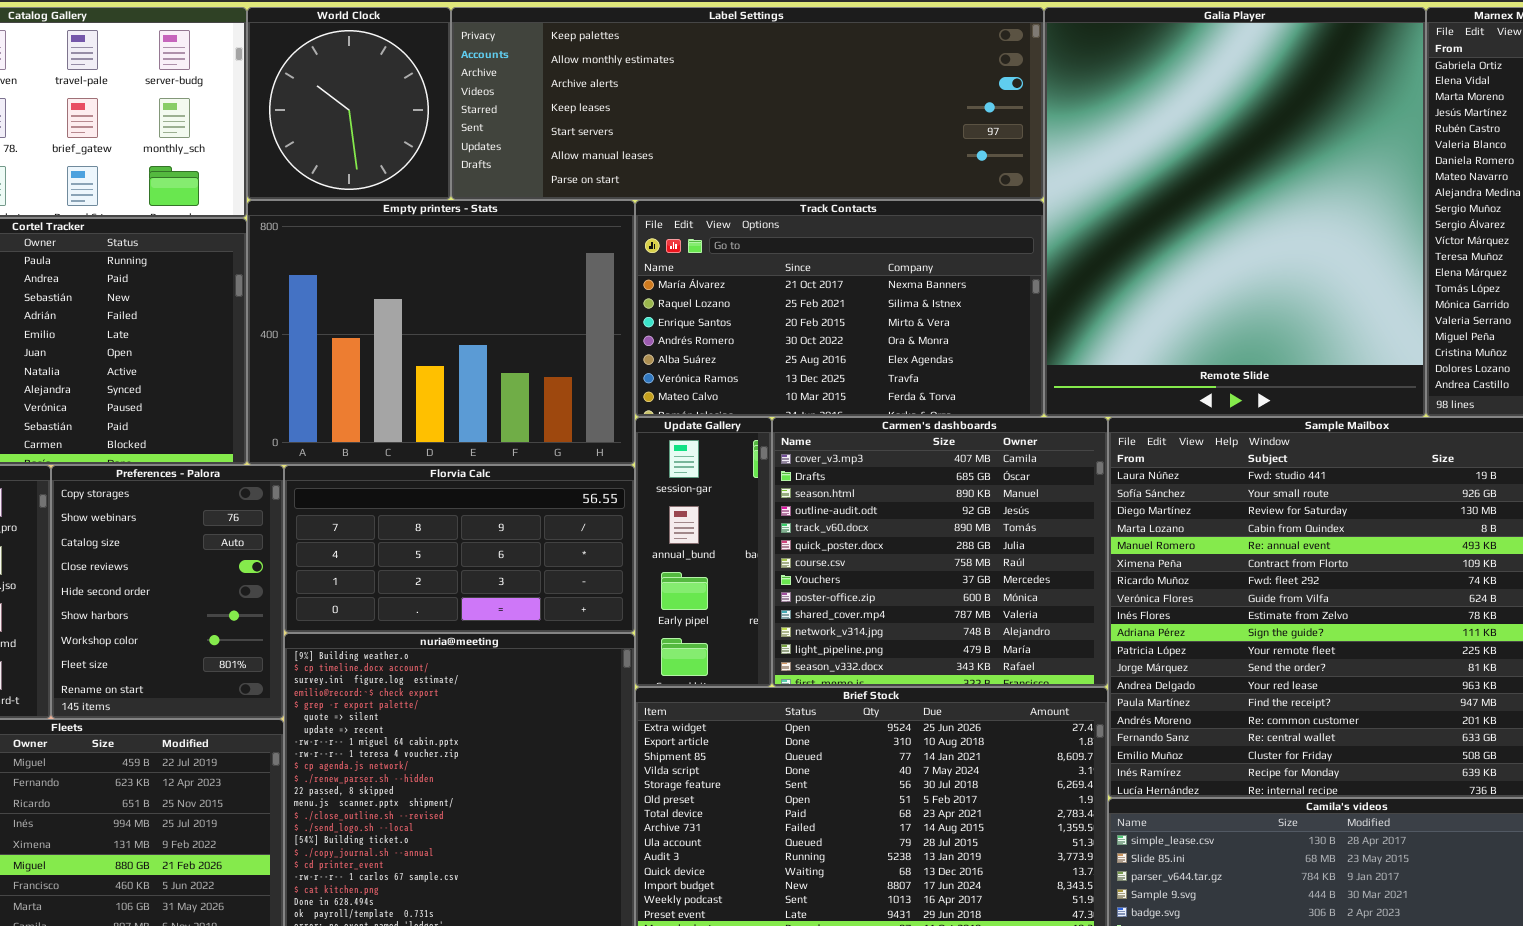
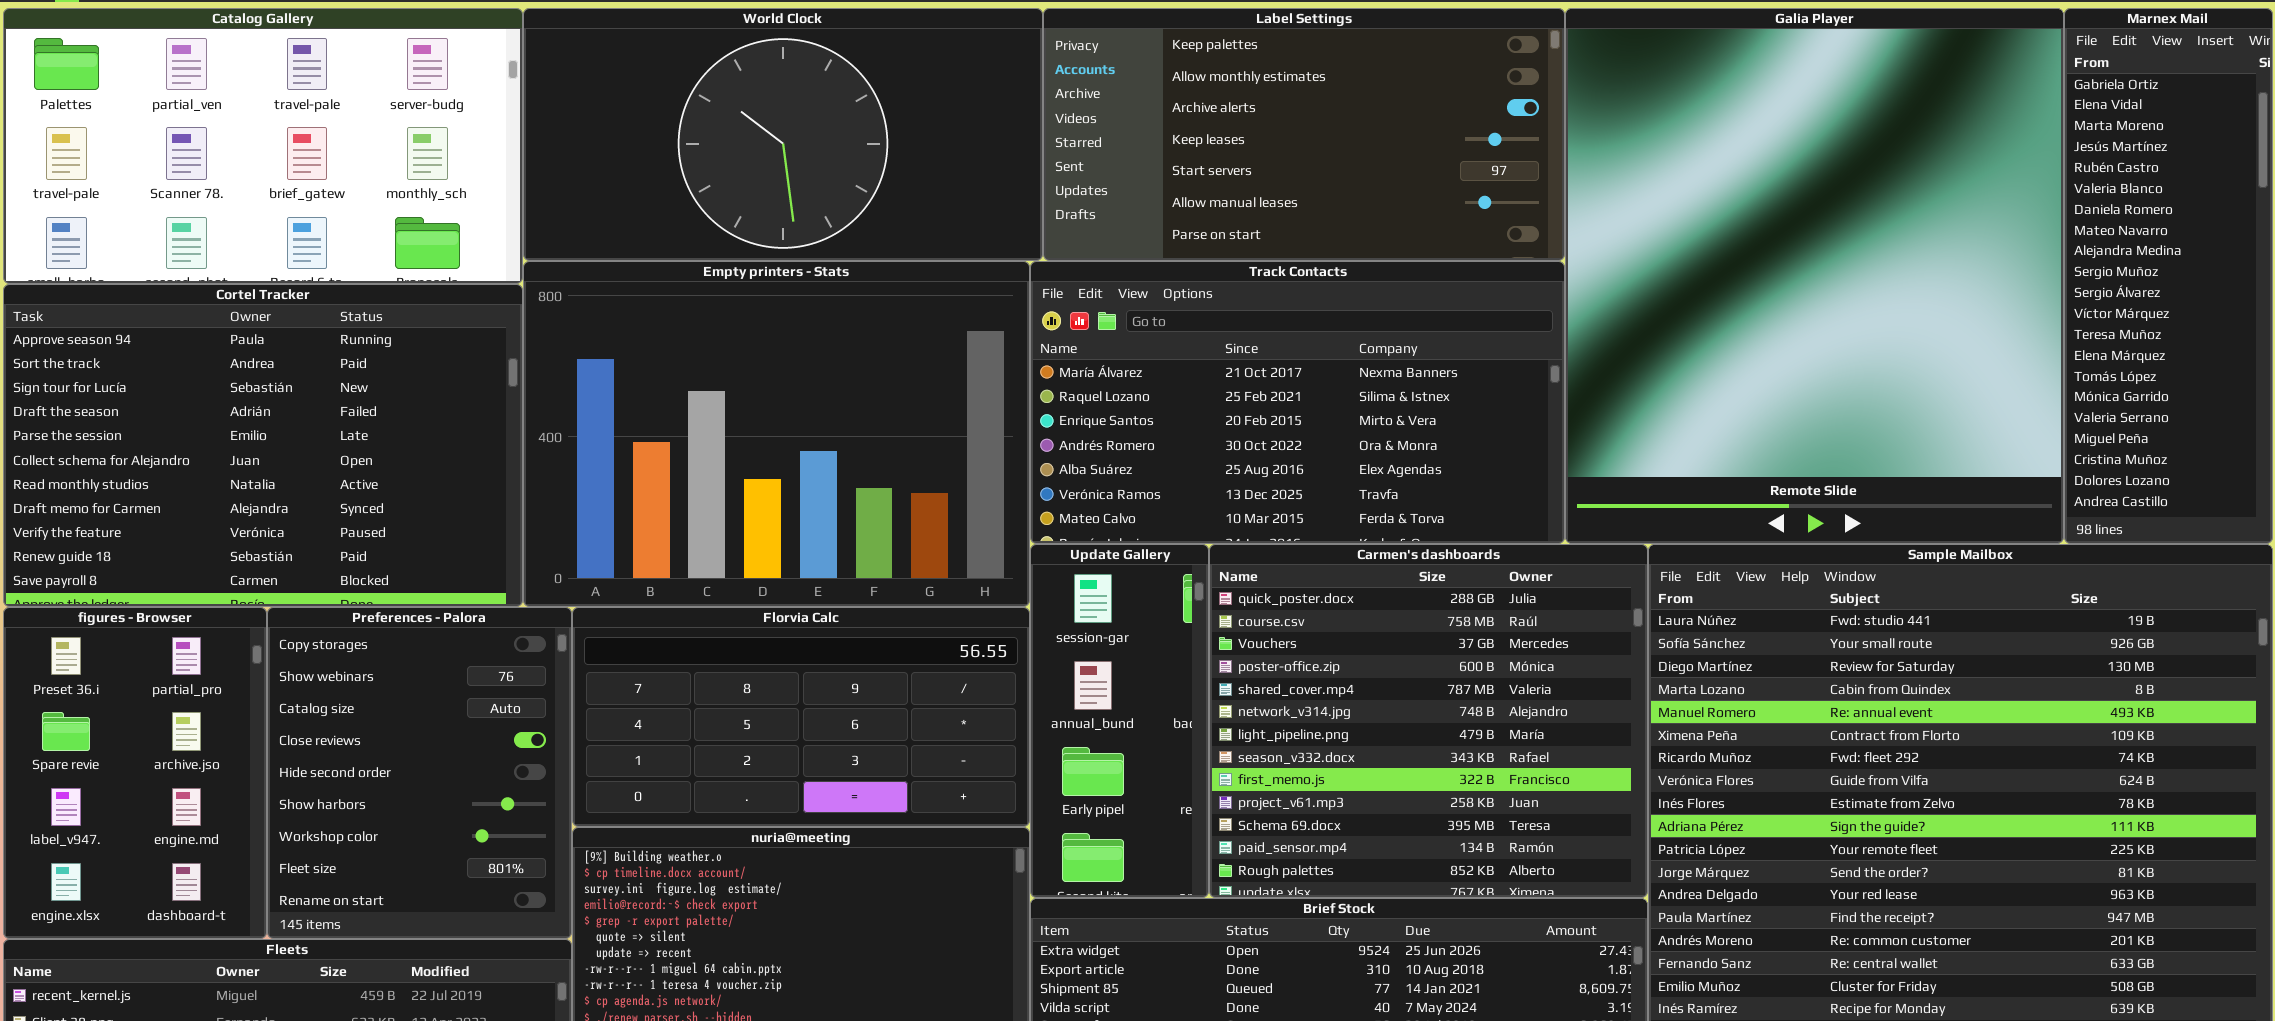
World Clock: [247,7,451,200] -> [523,8,1043,261], resized
Label Settings: [451,7,1044,200] -> [1043,8,1565,261], resized
Carmen's dashboards: [772,417,1108,687] -> [1209,544,1648,898], scrolled down 5 rows

